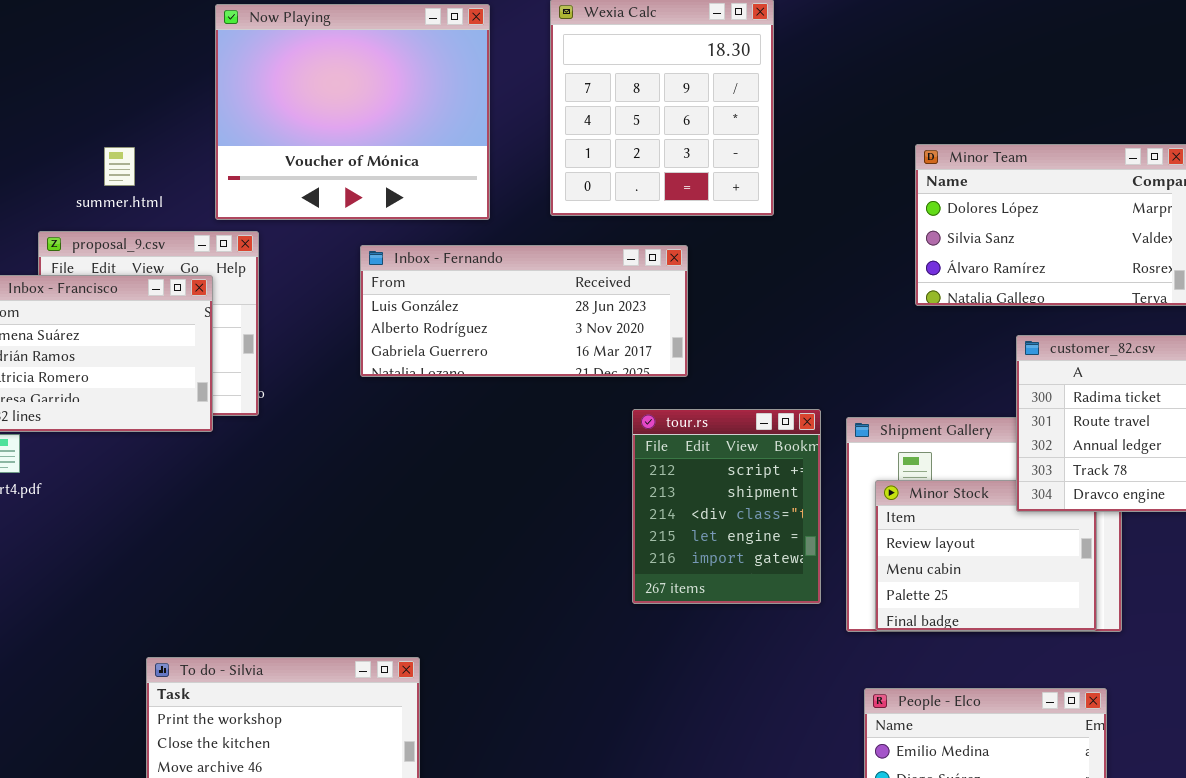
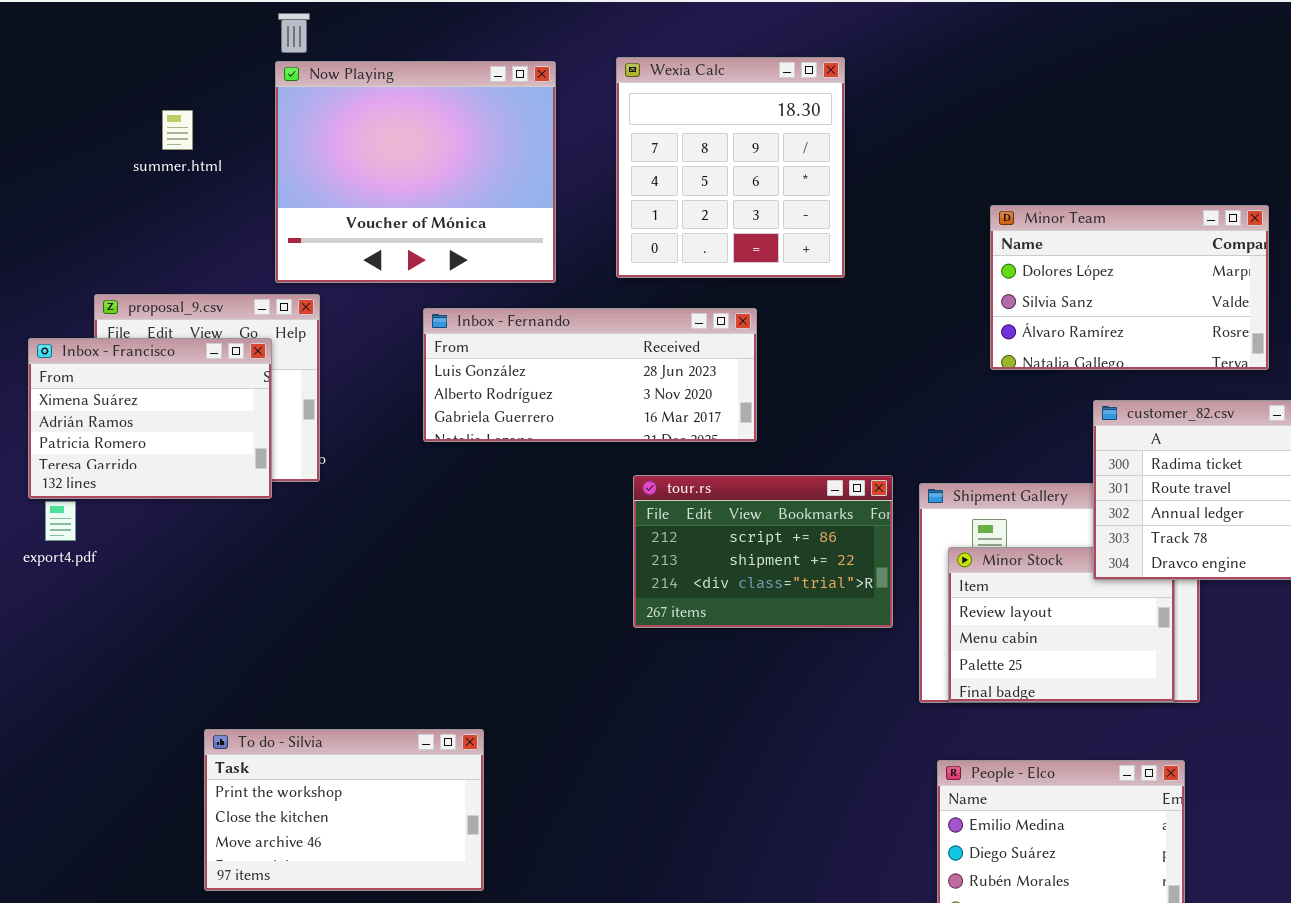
summer.html: [104,147,135,186] -> [162,110,193,150], moved
tour.rs: [632,409,821,604] -> [633,475,893,628], resized

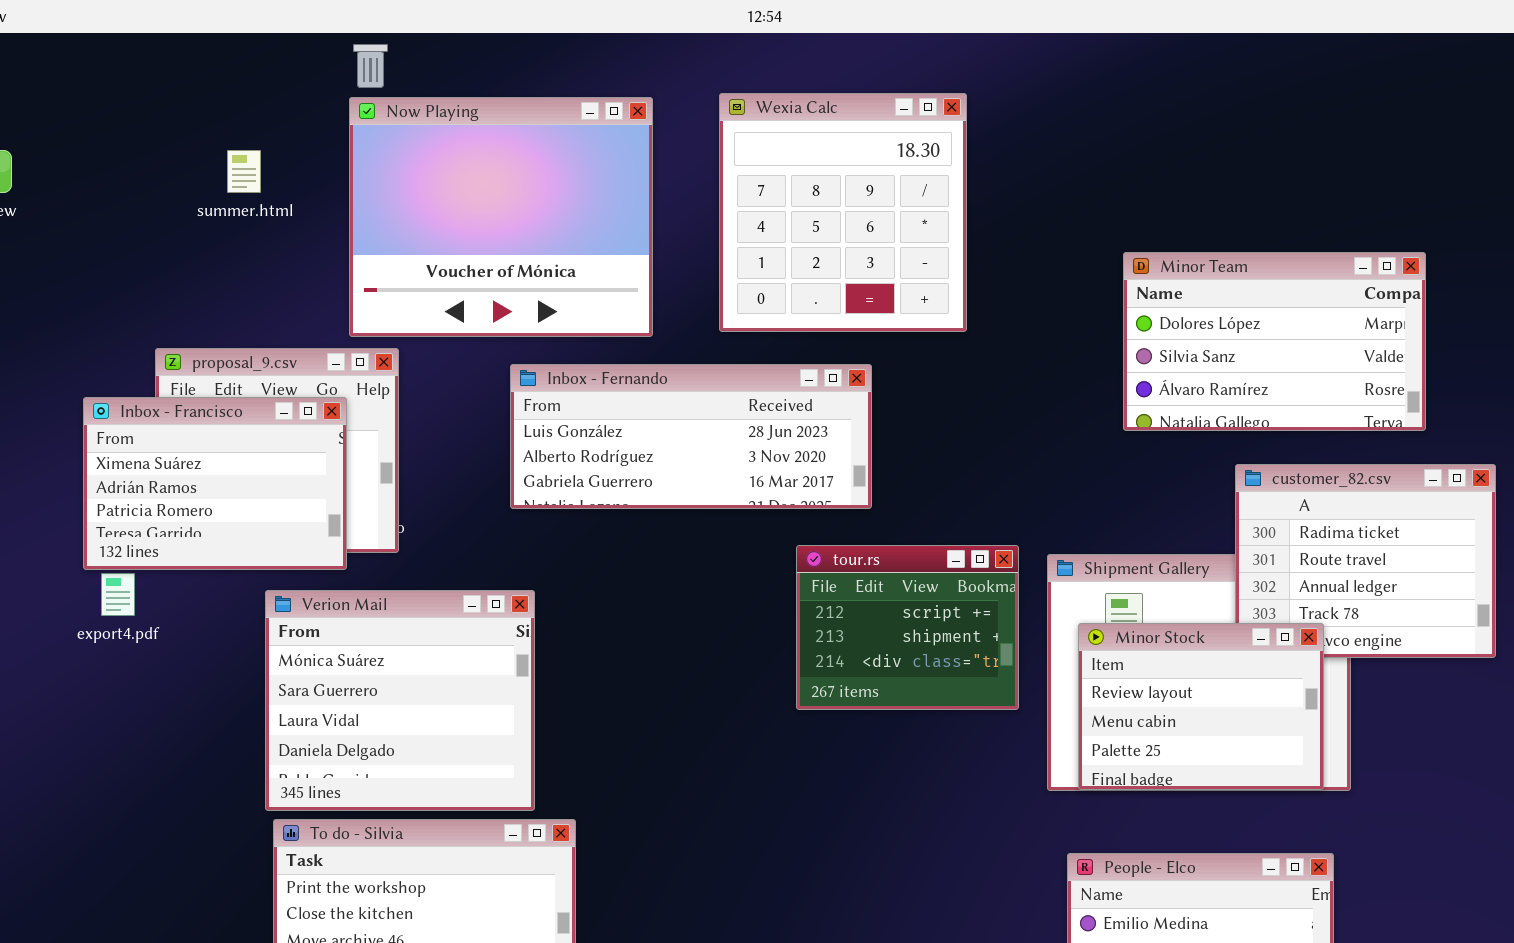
tour.rs: [633,475,893,628] -> [796,545,1019,710], resized
Verion Mail: none -> [265,590,535,811], opened
Minor Stock: [948,547,1175,702] -> [1078,623,1324,790], raised

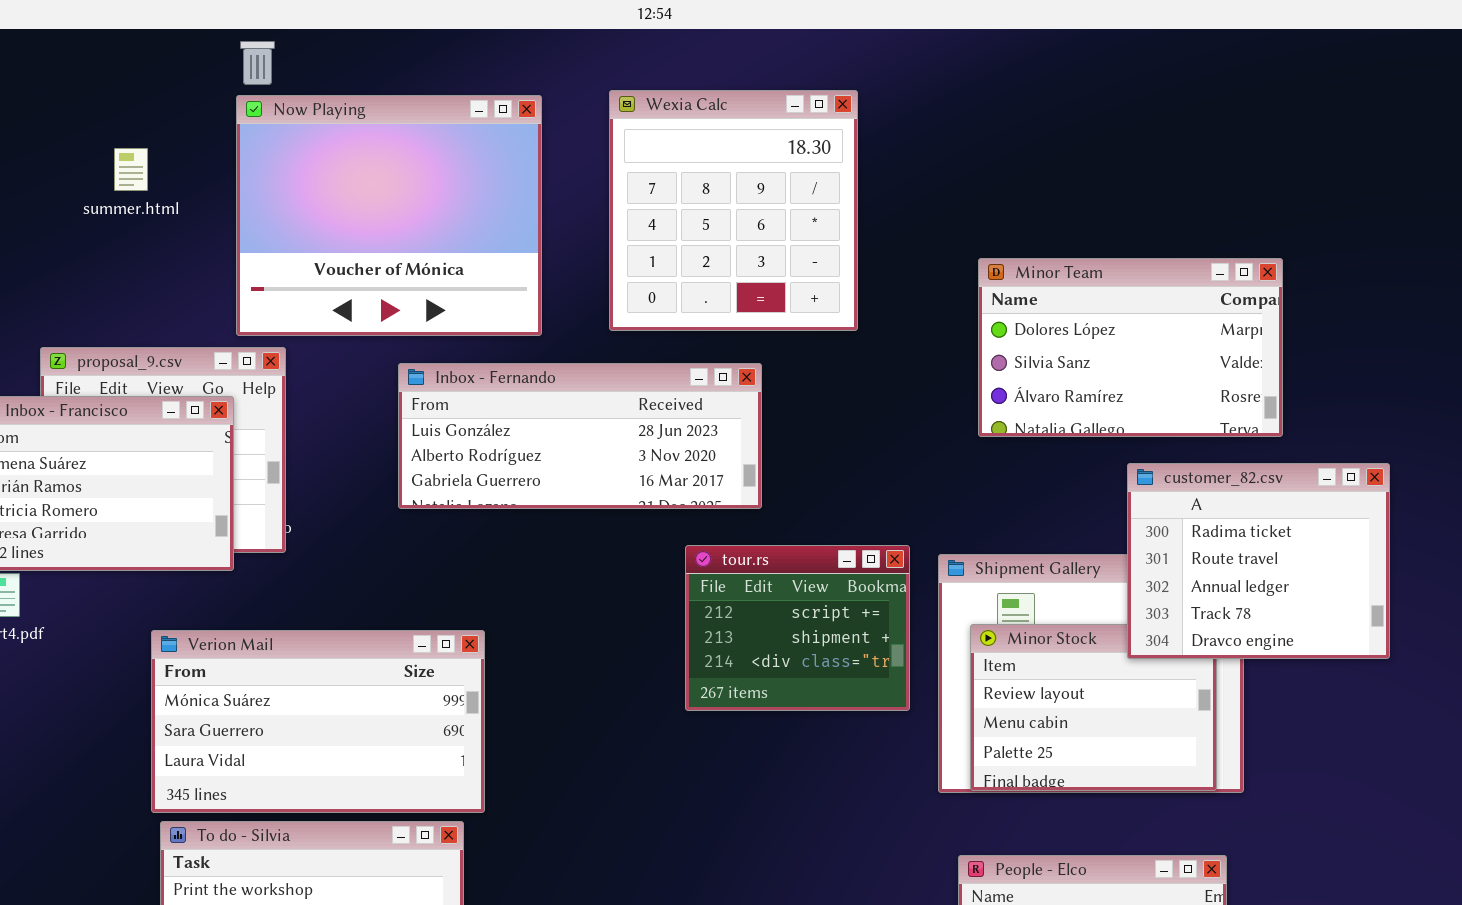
Minor Team: [1123,252,1426,431] -> [978,258,1283,437], moved
customer_82.csv: [1235,464,1496,658] -> [1127,463,1390,659], raised
Verion Mail: [265,590,535,811] -> [151,630,485,813], resized

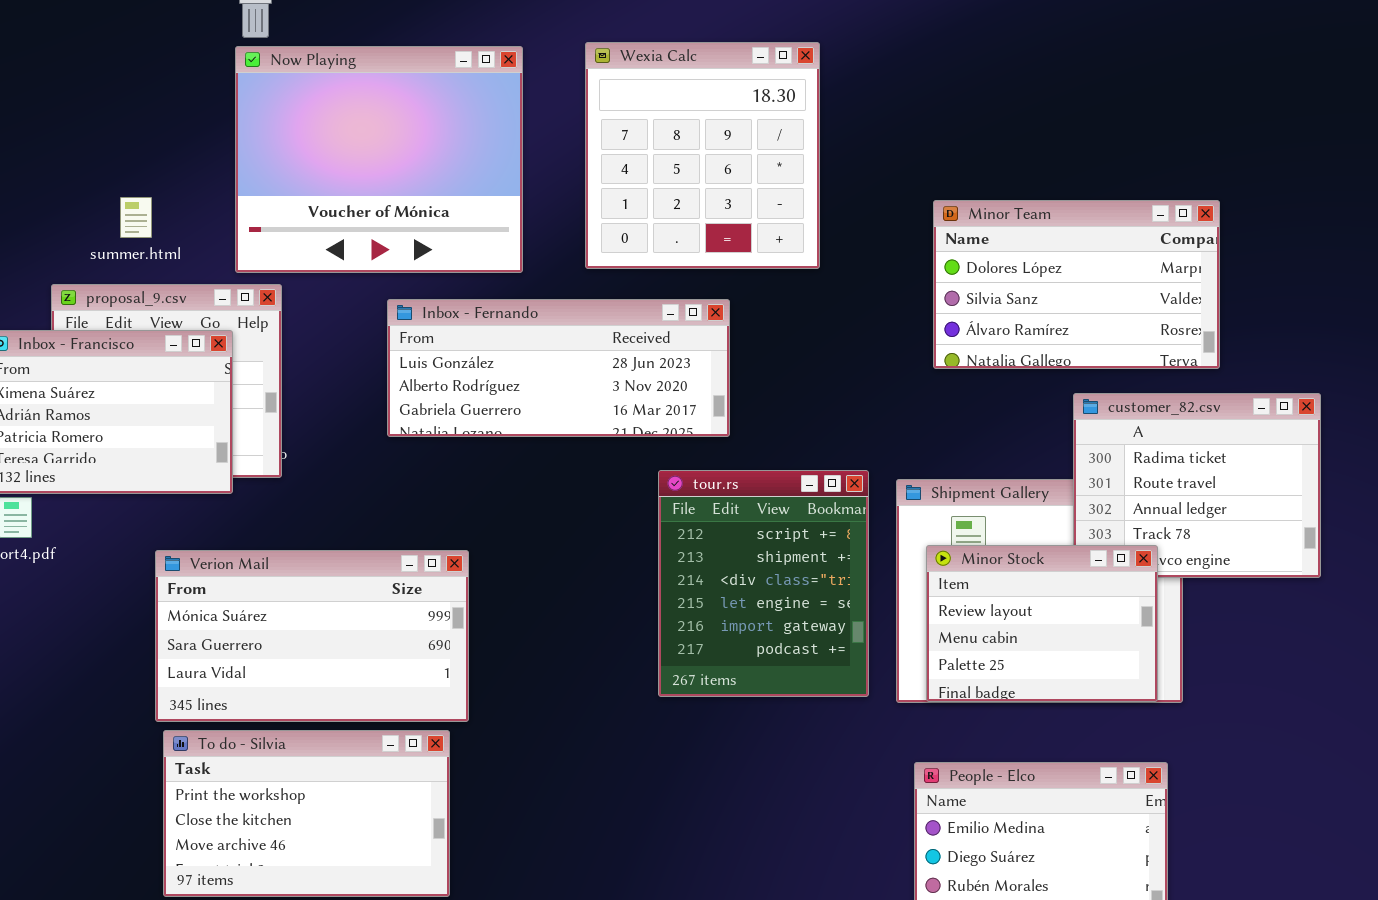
summer.html: [114,148,148,191] -> [120,197,152,238], moved
tour.rs: [685,545,910,711] -> [658,470,869,697], resized
Minor Stock: [970,624,1217,791] -> [926,545,1158,702], raised

